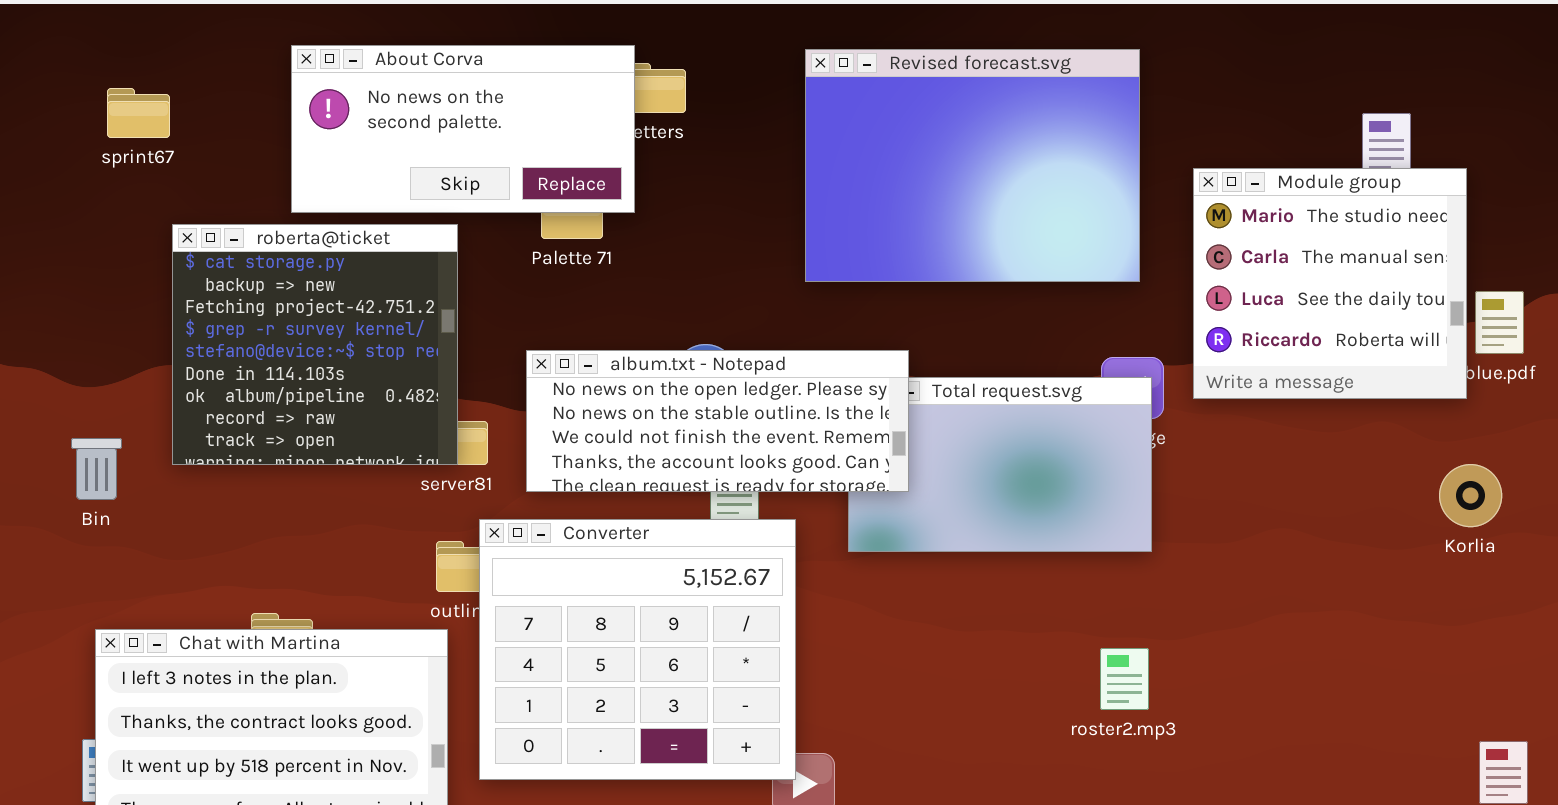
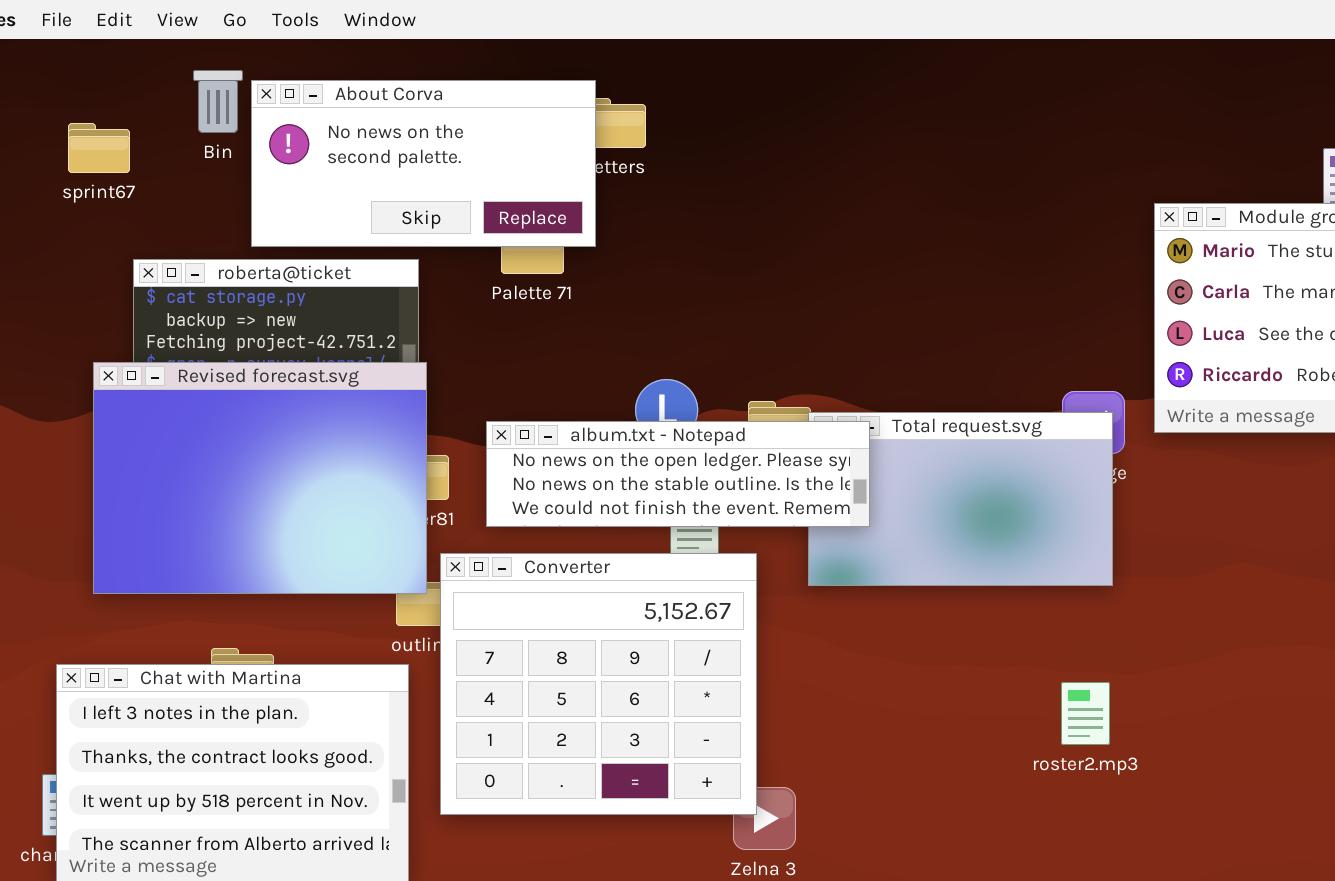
Revised forecast.svg: [805,49,1140,282] -> [93,362,427,594], moved
album.txt - Notepad: [526,350,909,492] -> [486,421,870,527], resized
Bin: [71,438,122,500] -> [193,70,243,133], moved

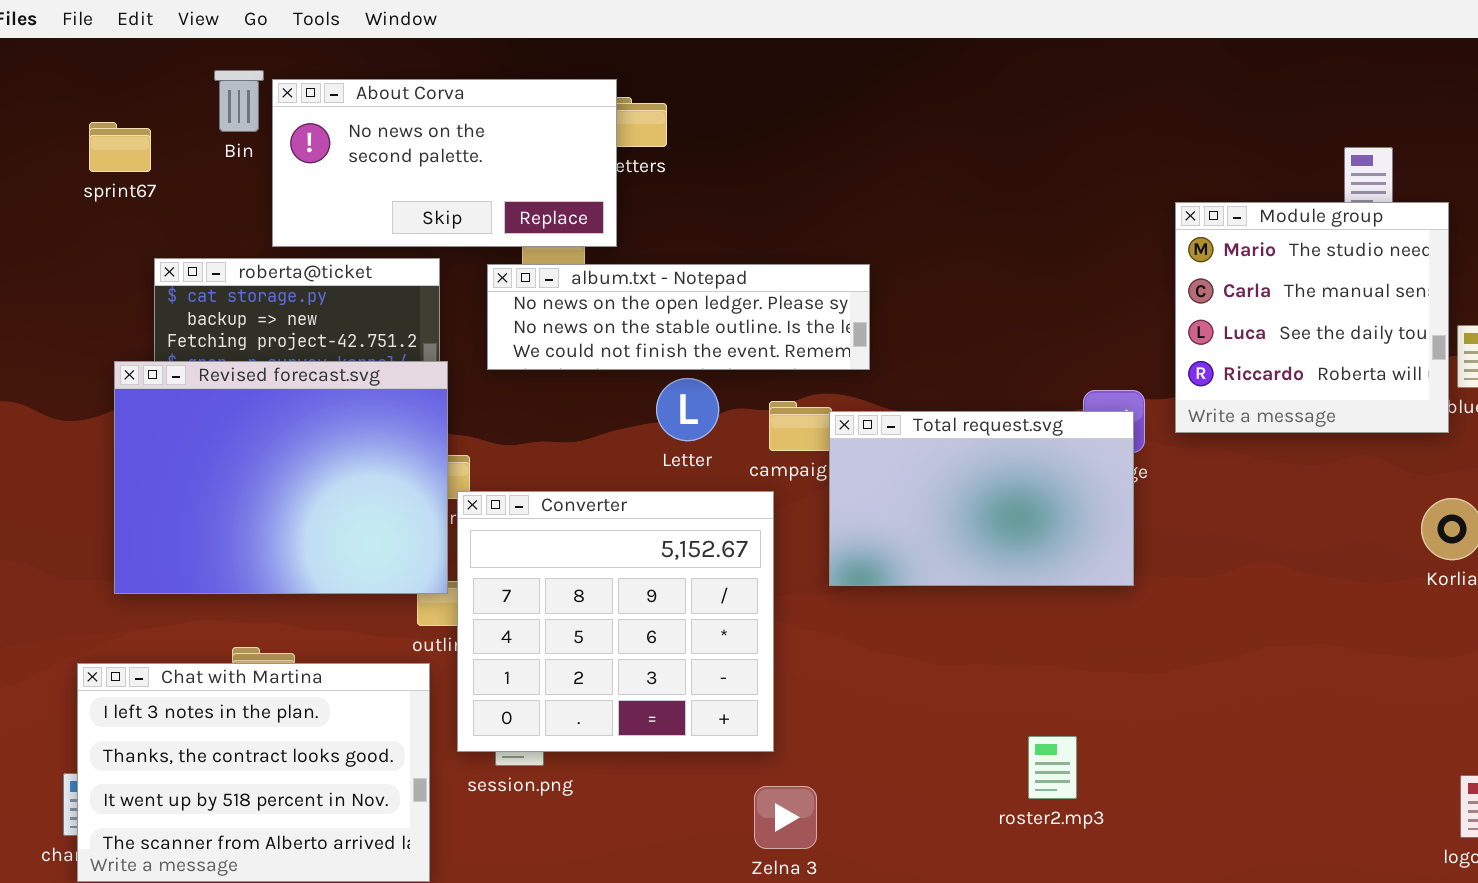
album.txt - Notepad: [486,421,870,527] -> [487,264,870,370], moved
Converter: [440,553,757,815] -> [457,491,774,752], moved
roster2.mp3: [1061,682,1110,745] -> [1028,736,1077,799], moved

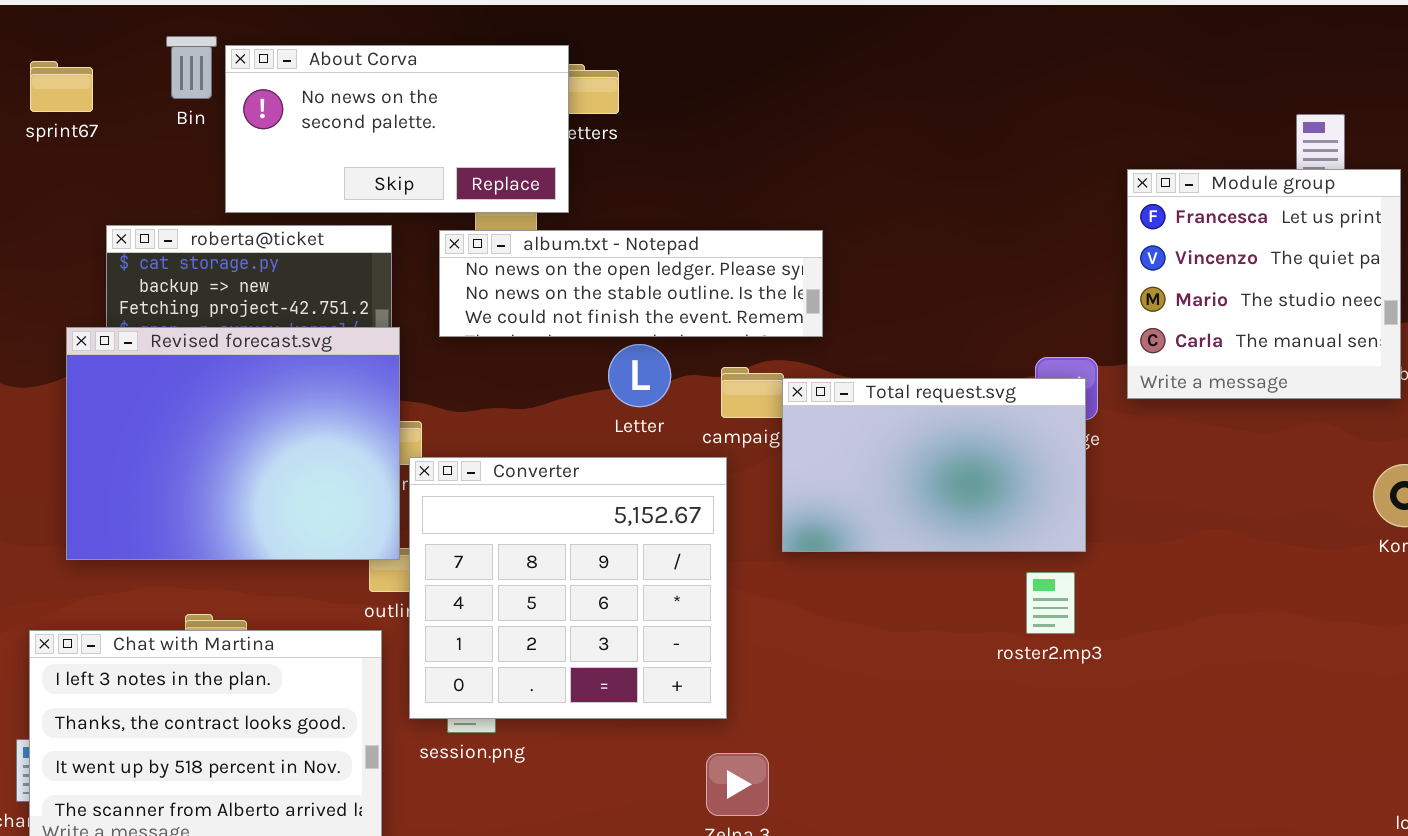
sprint67: [89,122,151,172] -> [30,61,93,112], moved
Module group: [1175,202,1449,433] -> [1127,169,1401,399], scrolled up 2 rows
roster2.mp3: [1028,736,1077,799] -> [1026,572,1075,634], moved

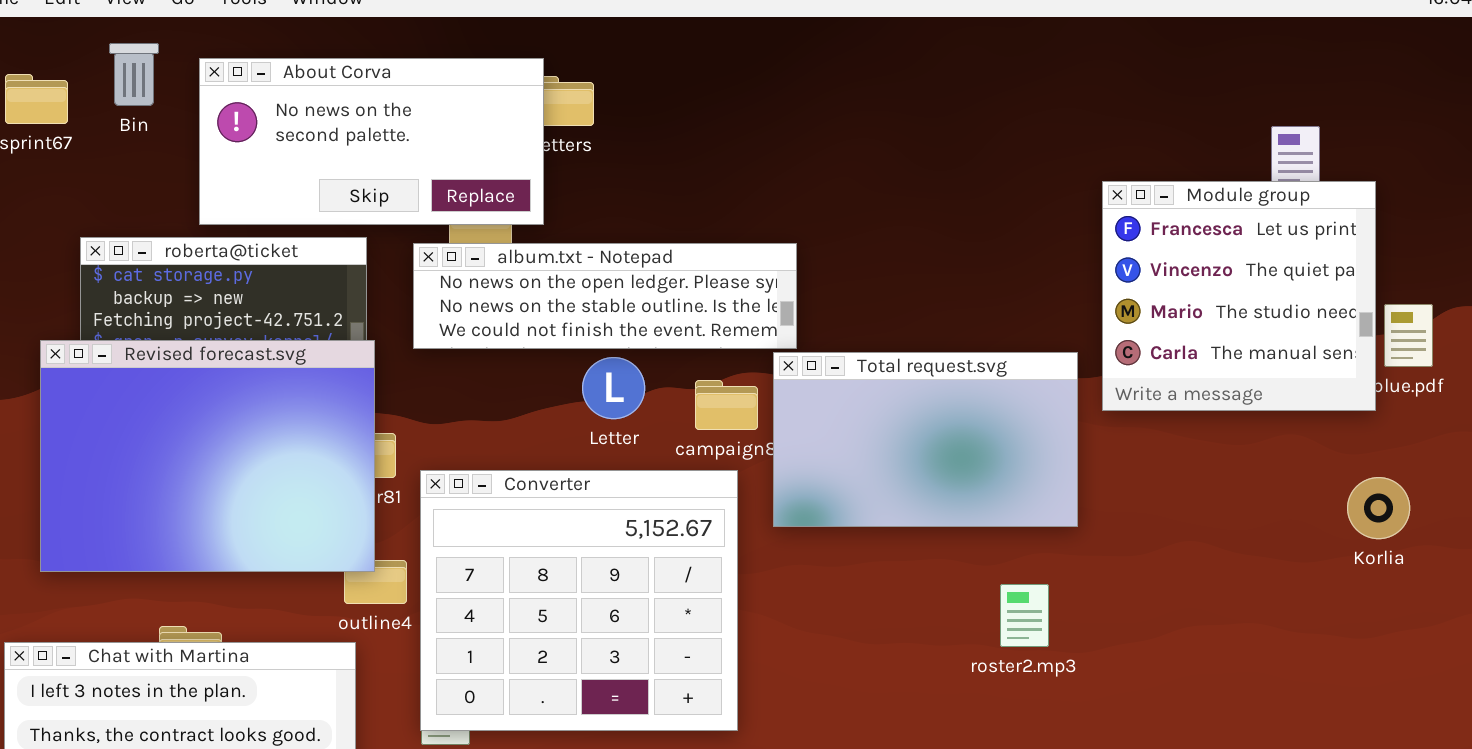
Bin: [166,36,217,99] -> [109,43,159,106], moved
Total request.svg: [782,378,1086,552] -> [773,352,1078,527], moved
Converter: [409,457,727,719] -> [420,470,738,731], moved

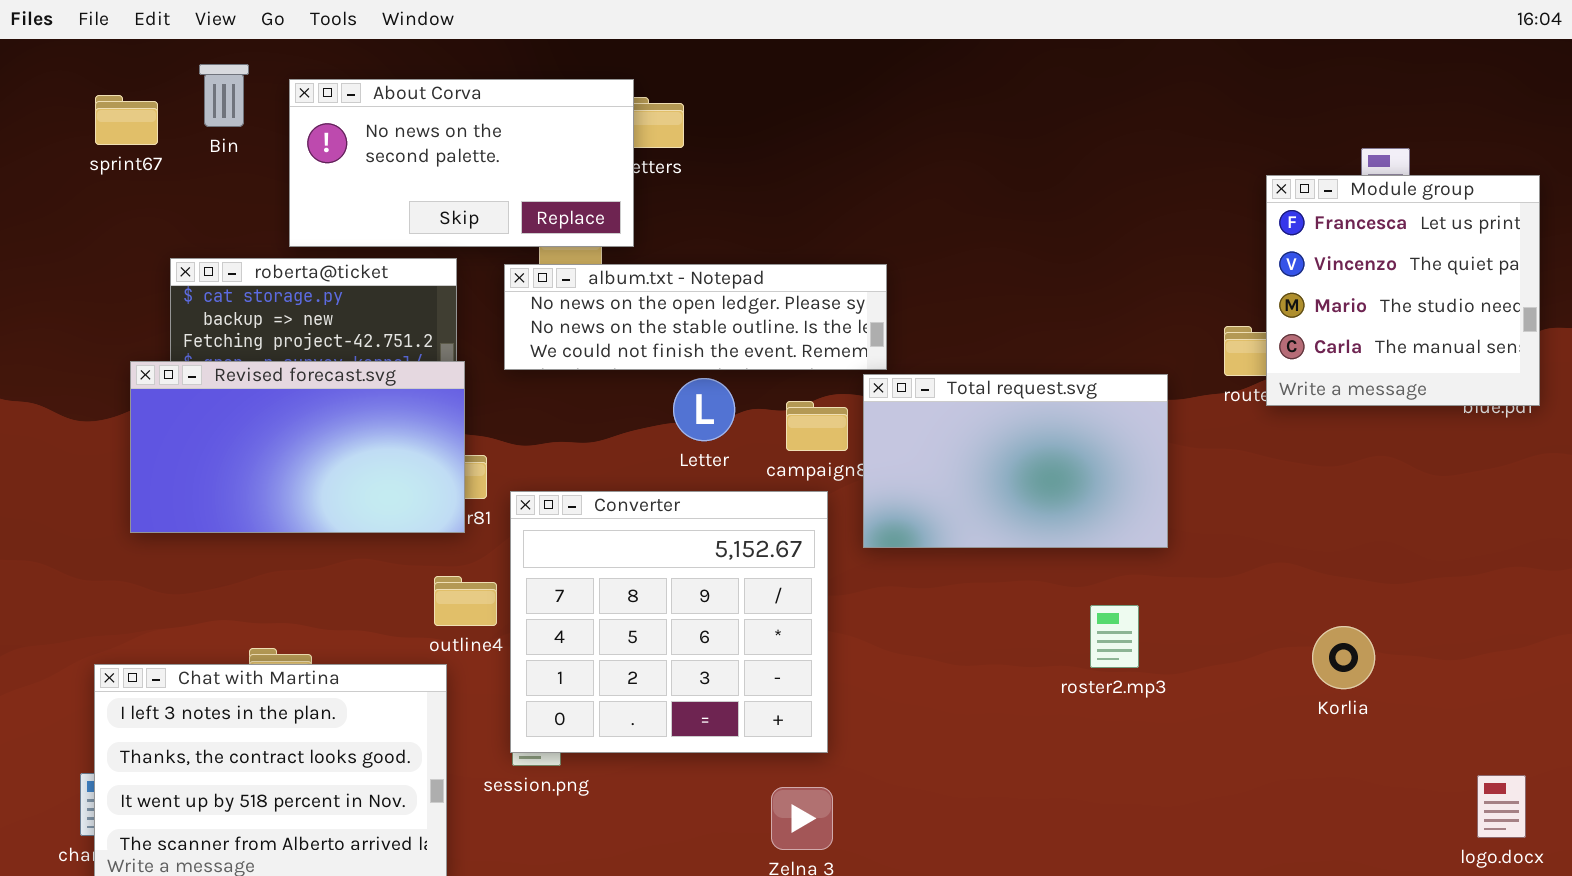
Module group: [1102,181,1376,411] -> [1266,175,1540,406], moved
Revised forecast.svg: [40,340,375,572] -> [130,361,465,533], resized
Korlia: [1347,477,1410,539] -> [1312,626,1375,689], moved

